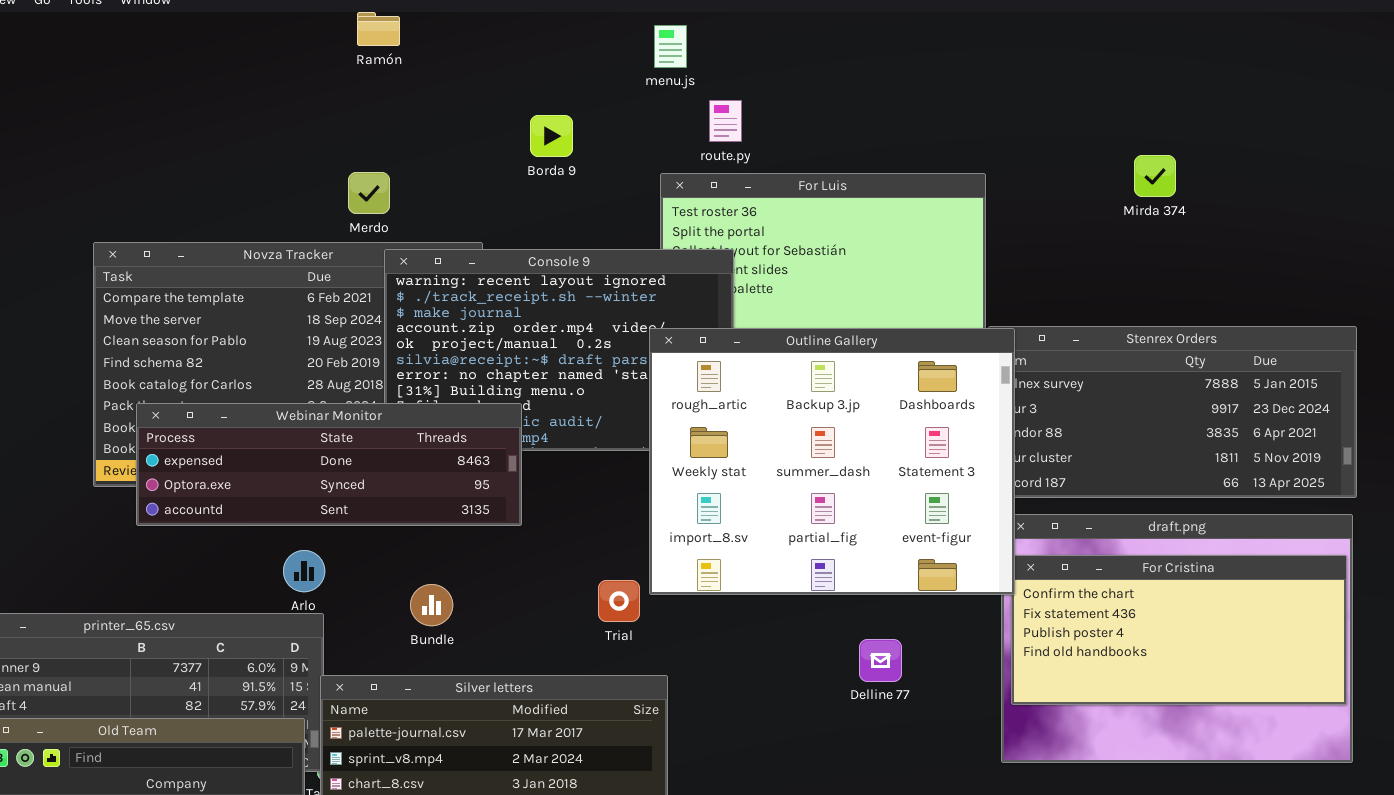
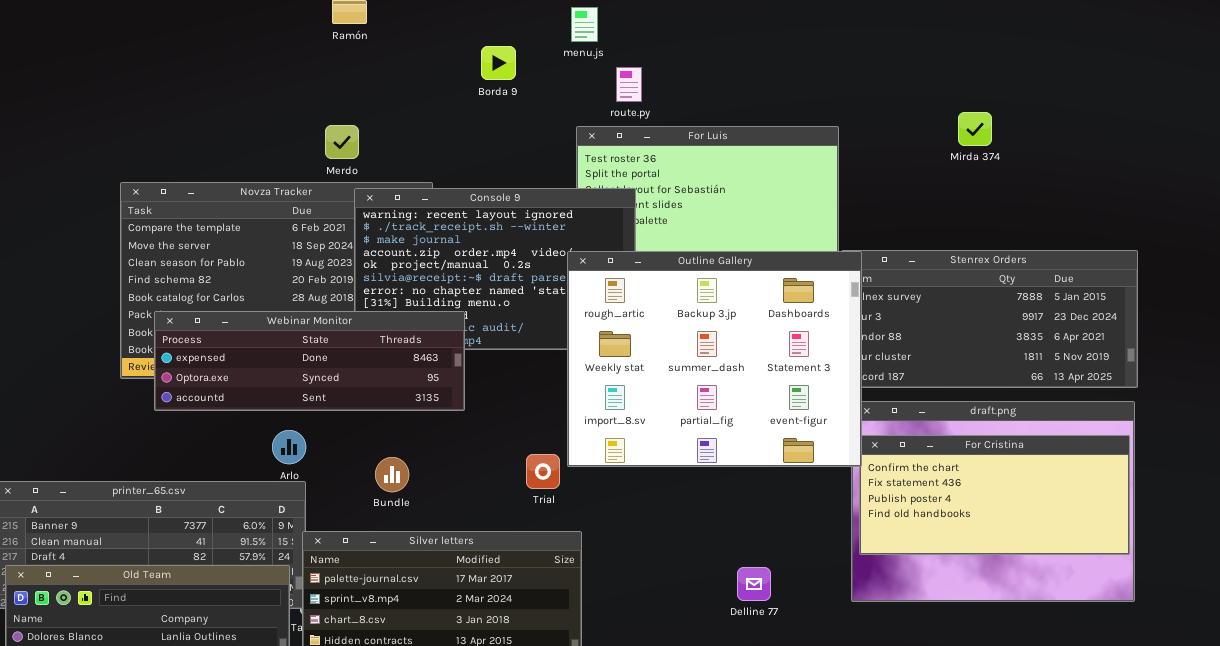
Borda 9: [530,115,573,157] -> [481,46,516,80], moved
Delline 77: [859,639,902,682] -> [737,567,771,601], moved

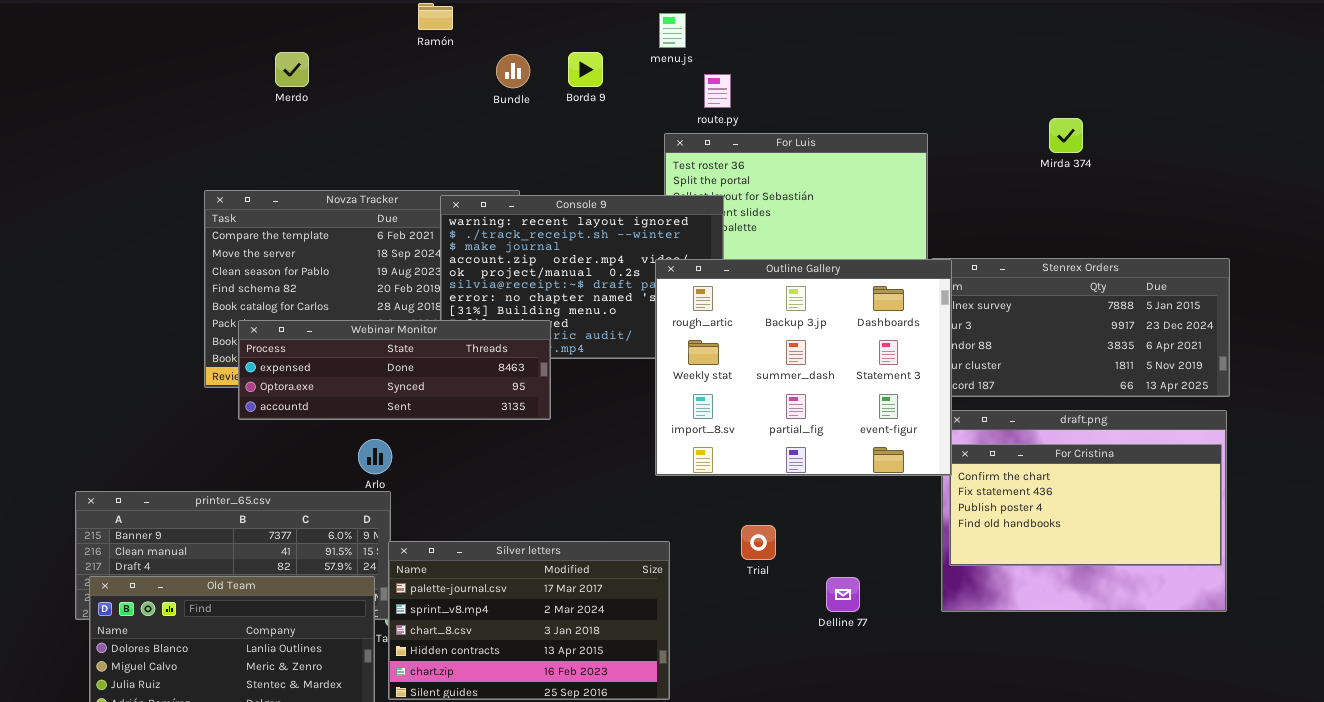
Merdo: [325,125,359,159] -> [275,52,309,87], moved
Trial: [526,454,560,489] -> [741,525,776,560], moved
Bundle: [375,457,409,492] -> [496,54,530,88], moved

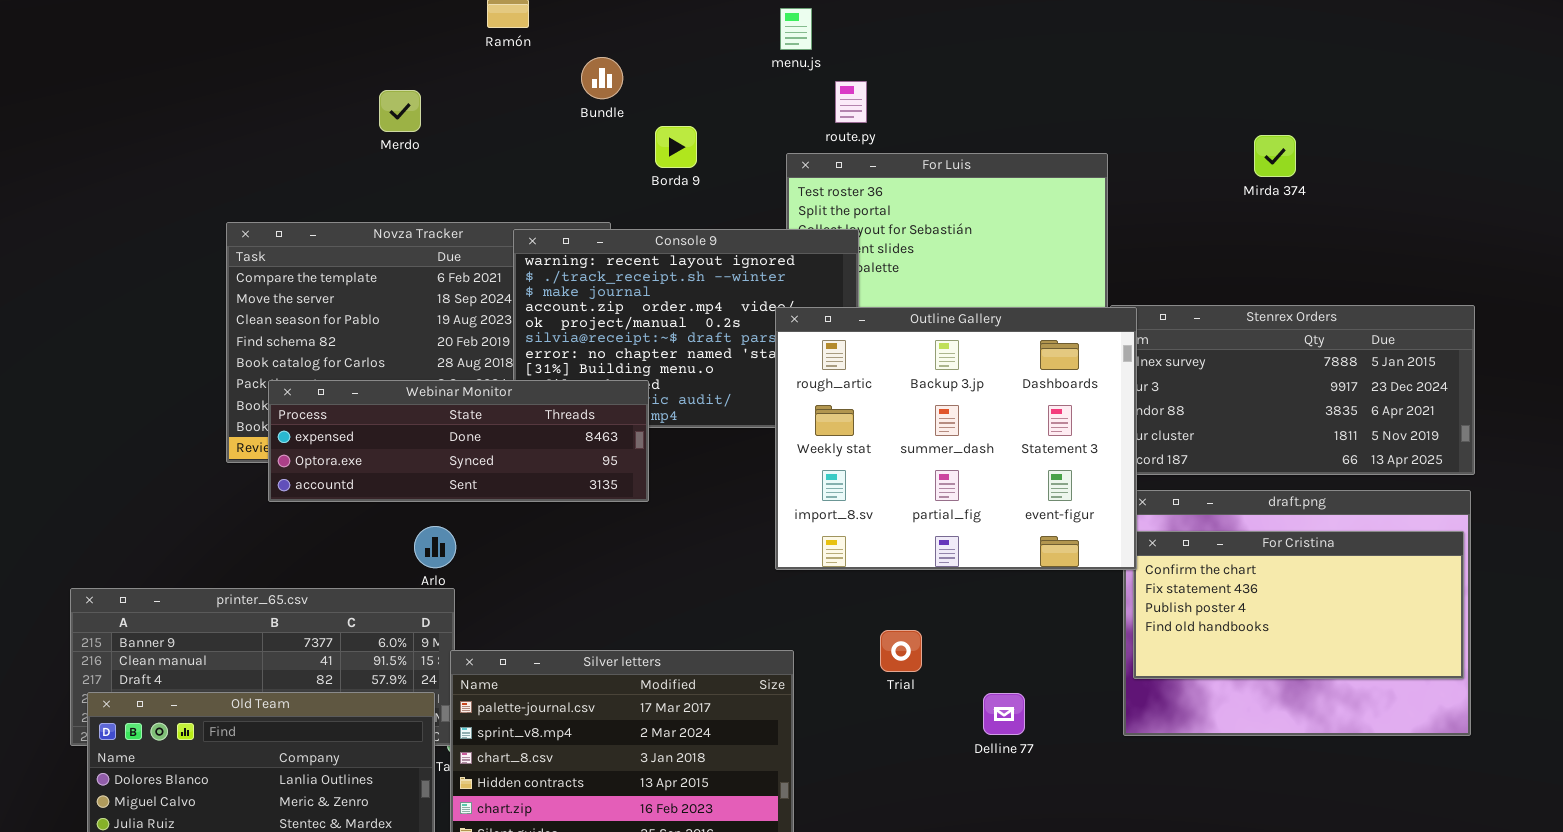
Merdo: [275,52,309,87] -> [379,90,421,132], moved
Borda 9: [568,52,603,87] -> [655,126,697,168], moved

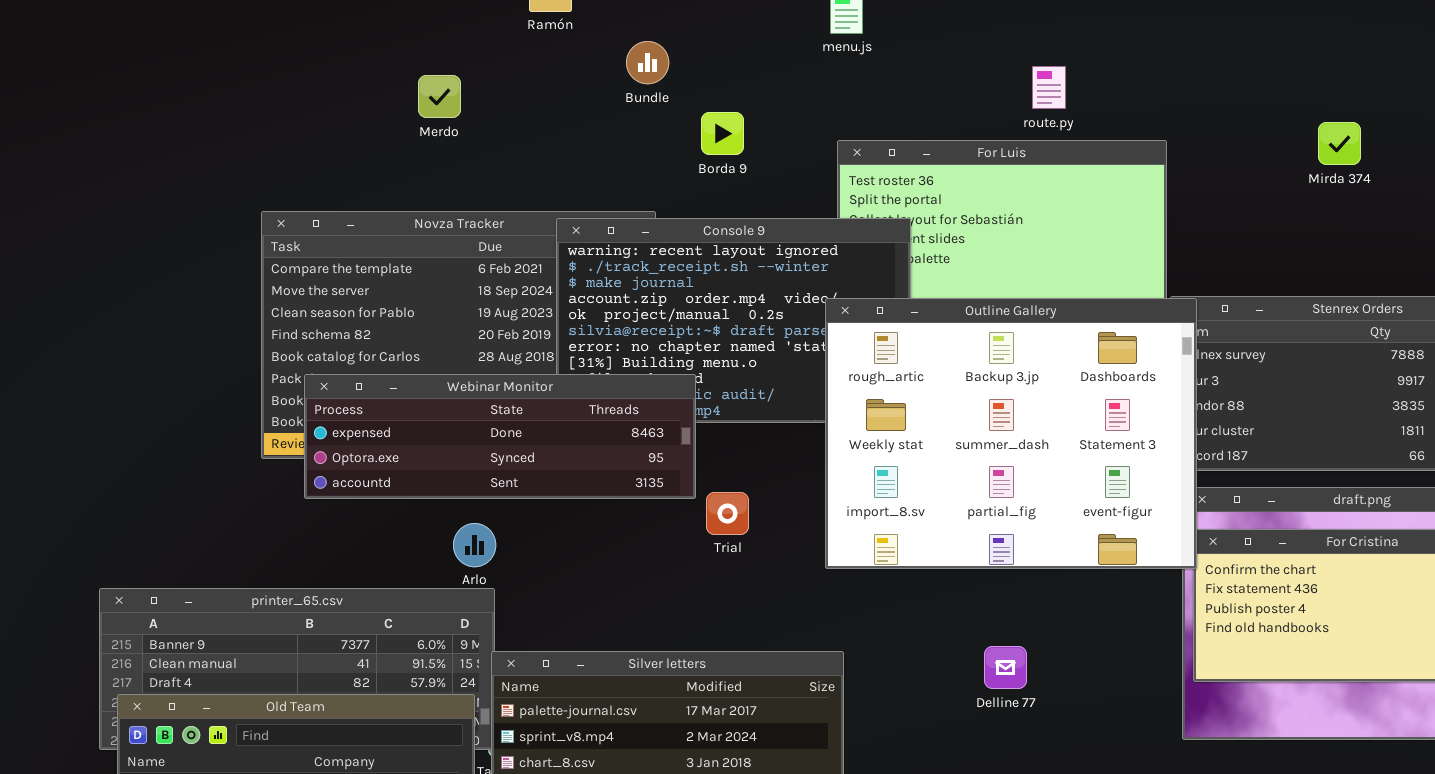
route.py: [835,81,867,123] -> [1032,66,1066,109], moved
Trial: [880,630,922,672] -> [706,492,749,535], moved
Delline 77: [983,693,1025,735] -> [984,646,1027,689], moved

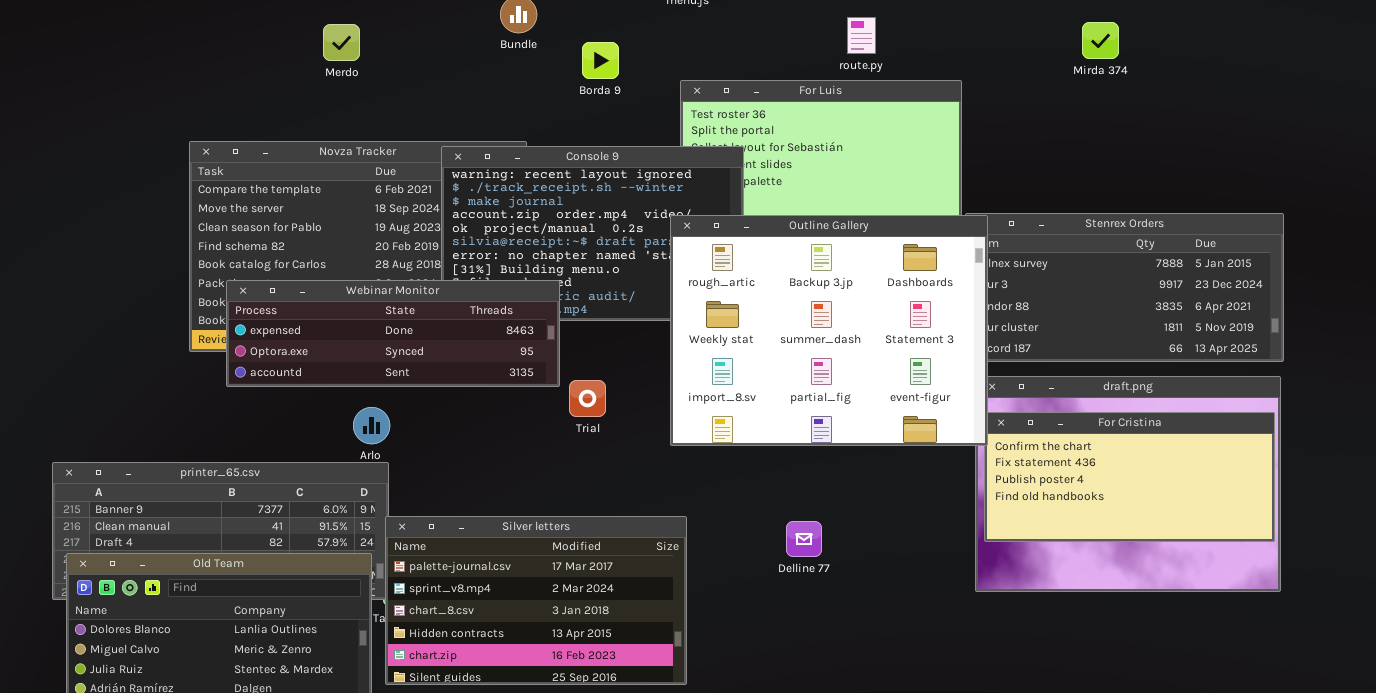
Borda 9: [701,112,744,155] -> [582,42,619,79], moved
Mirda 374: [1318,122,1361,165] -> [1082,22,1119,59], moved
Delline 77: [984,646,1027,689] -> [786,521,822,557], moved

